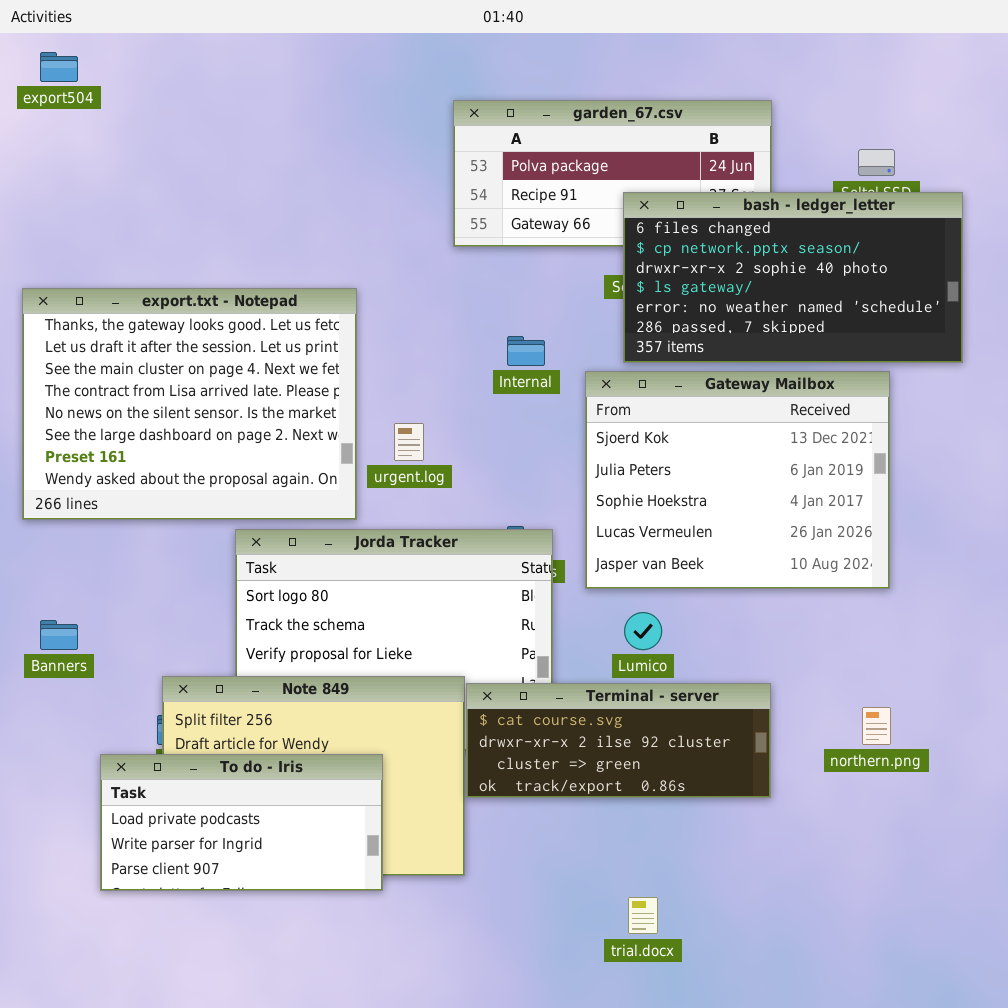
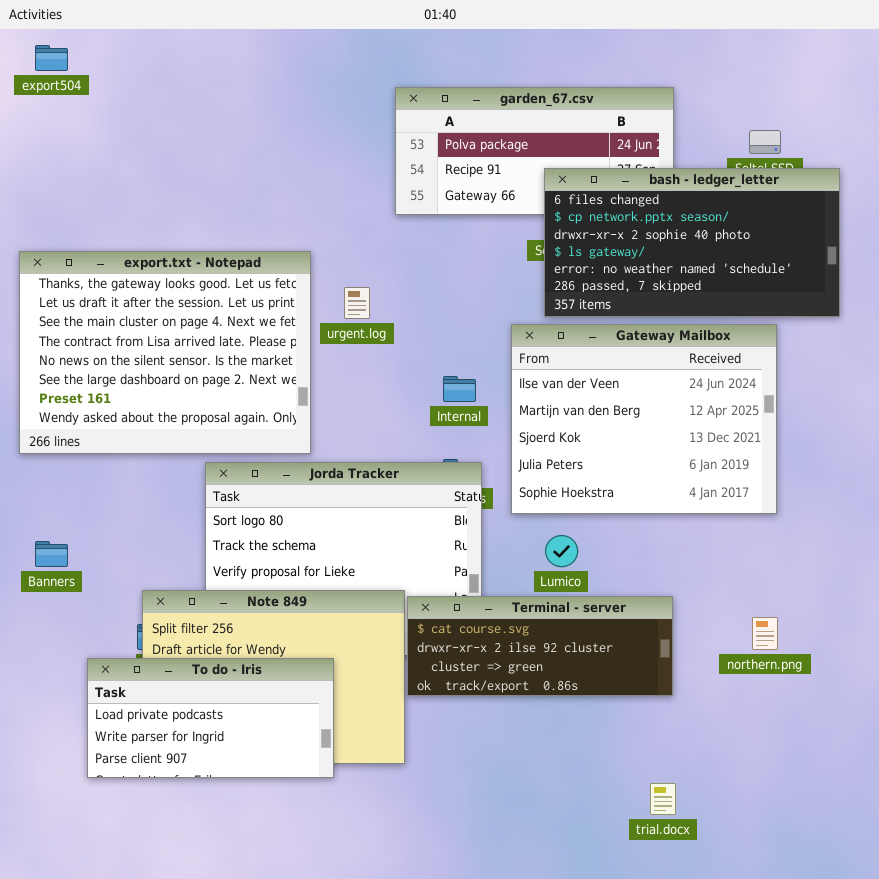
Internal: [507,336,545,366] -> [443,376,476,402], moved
Gateway Mailbox: [585,371,890,589] -> [511,324,777,514], scrolled up 2 rows
urgent.log: [394,423,424,461] -> [344,287,370,319], moved
trial.docx: [628,897,658,934] -> [650,783,676,815], moved

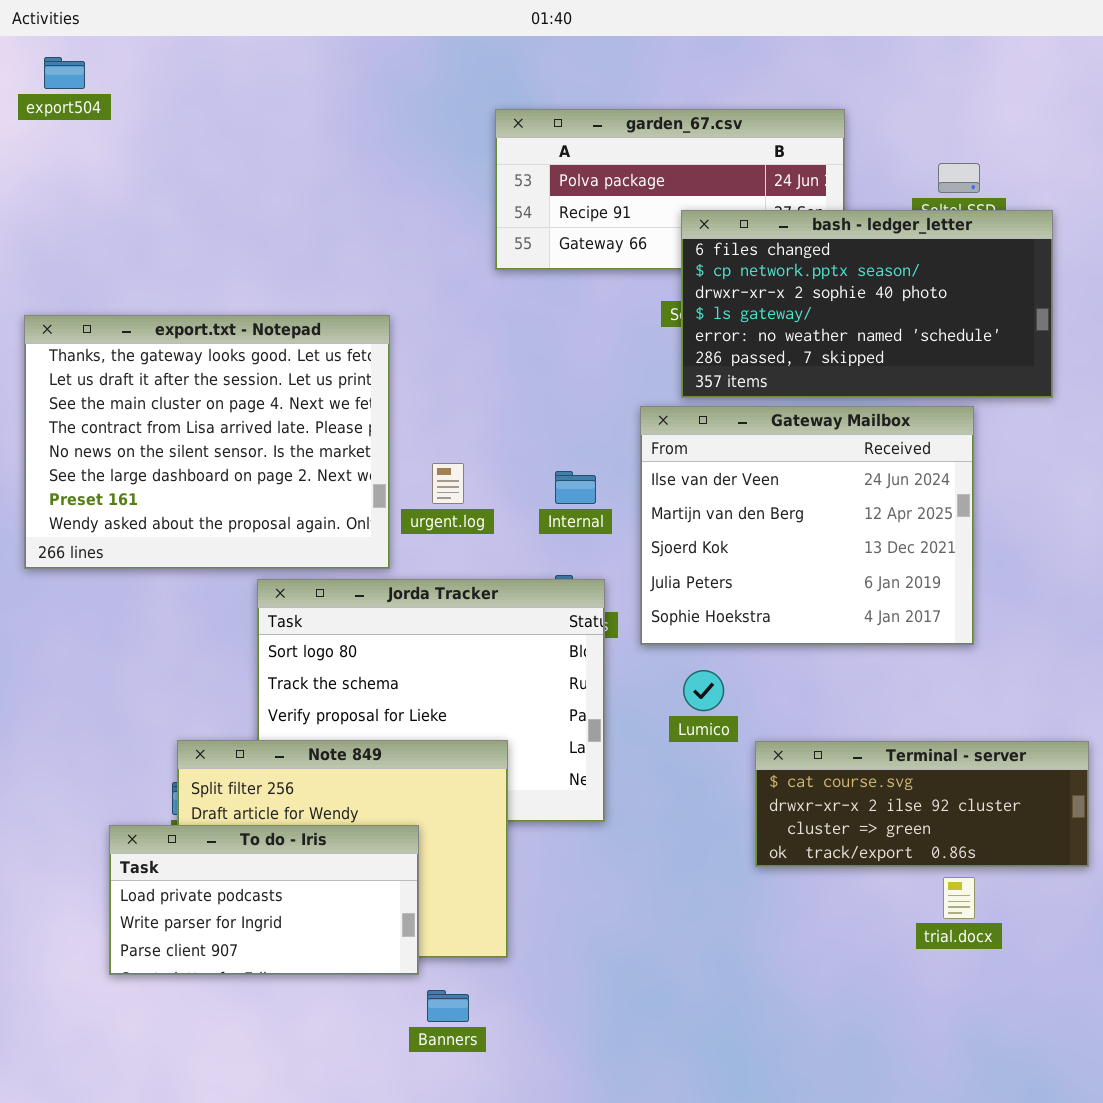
urgent.log: [344,287,370,319] -> [432,463,464,504], moved
Banners: [35,541,68,567] -> [427,990,469,1022], moved
Terminal - server: [407,596,673,696] -> [755,741,1089,867], moved
trial.docx: [650,783,676,815] -> [943,877,975,919], moved

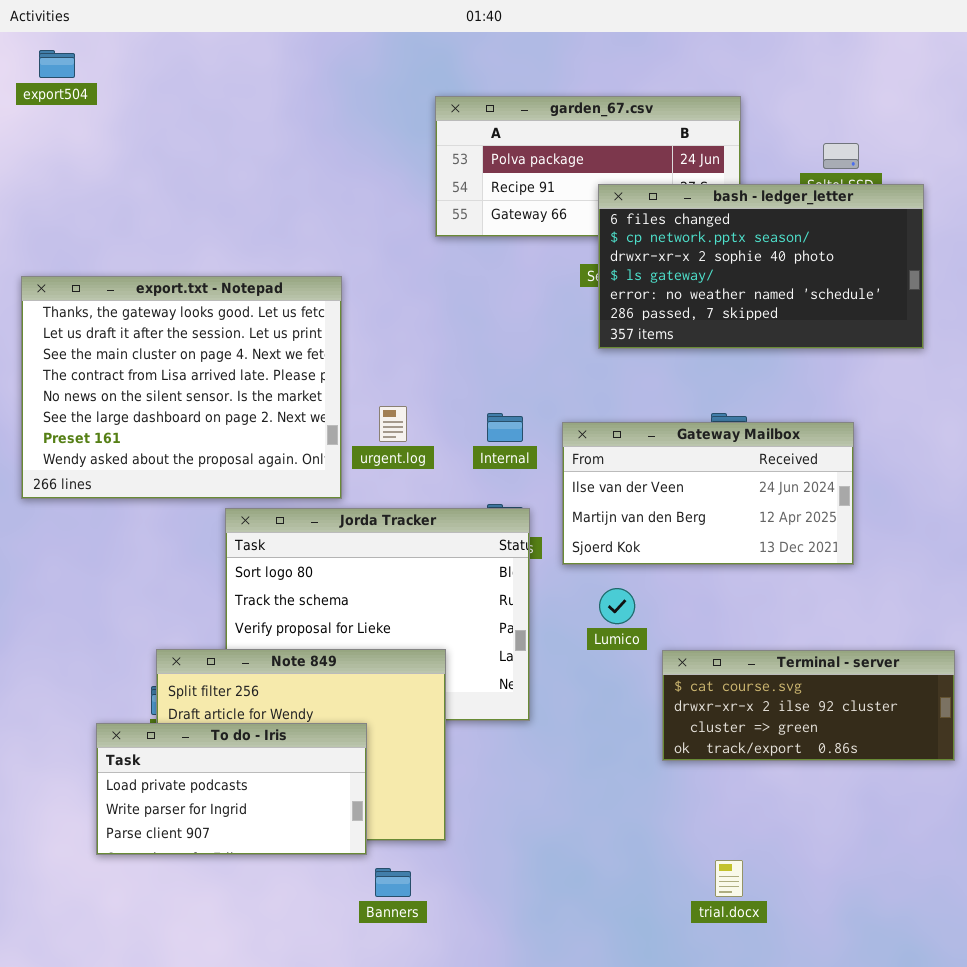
Gateway Mailbox: [640,406,974,645] -> [562,422,854,565], resized
trial.docx: [943,877,975,919] -> [715,860,743,897], moved

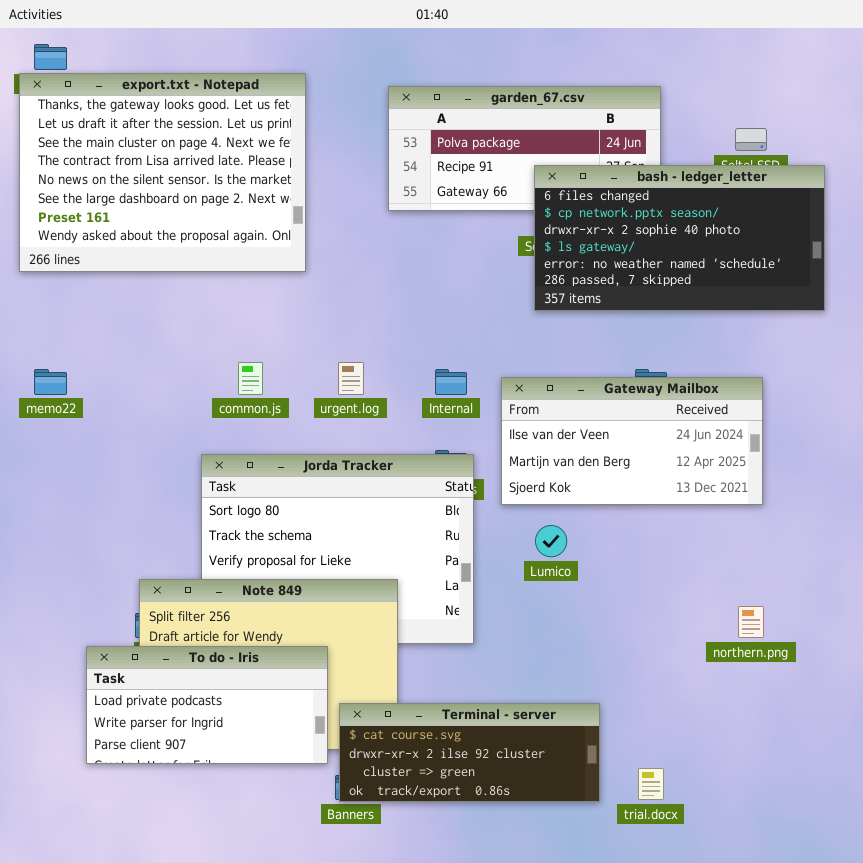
export.txt - Notepad: [21,276,342,499] -> [19,73,306,272], moved
Terminal - server: [662,650,955,761] -> [339,703,600,802], moved

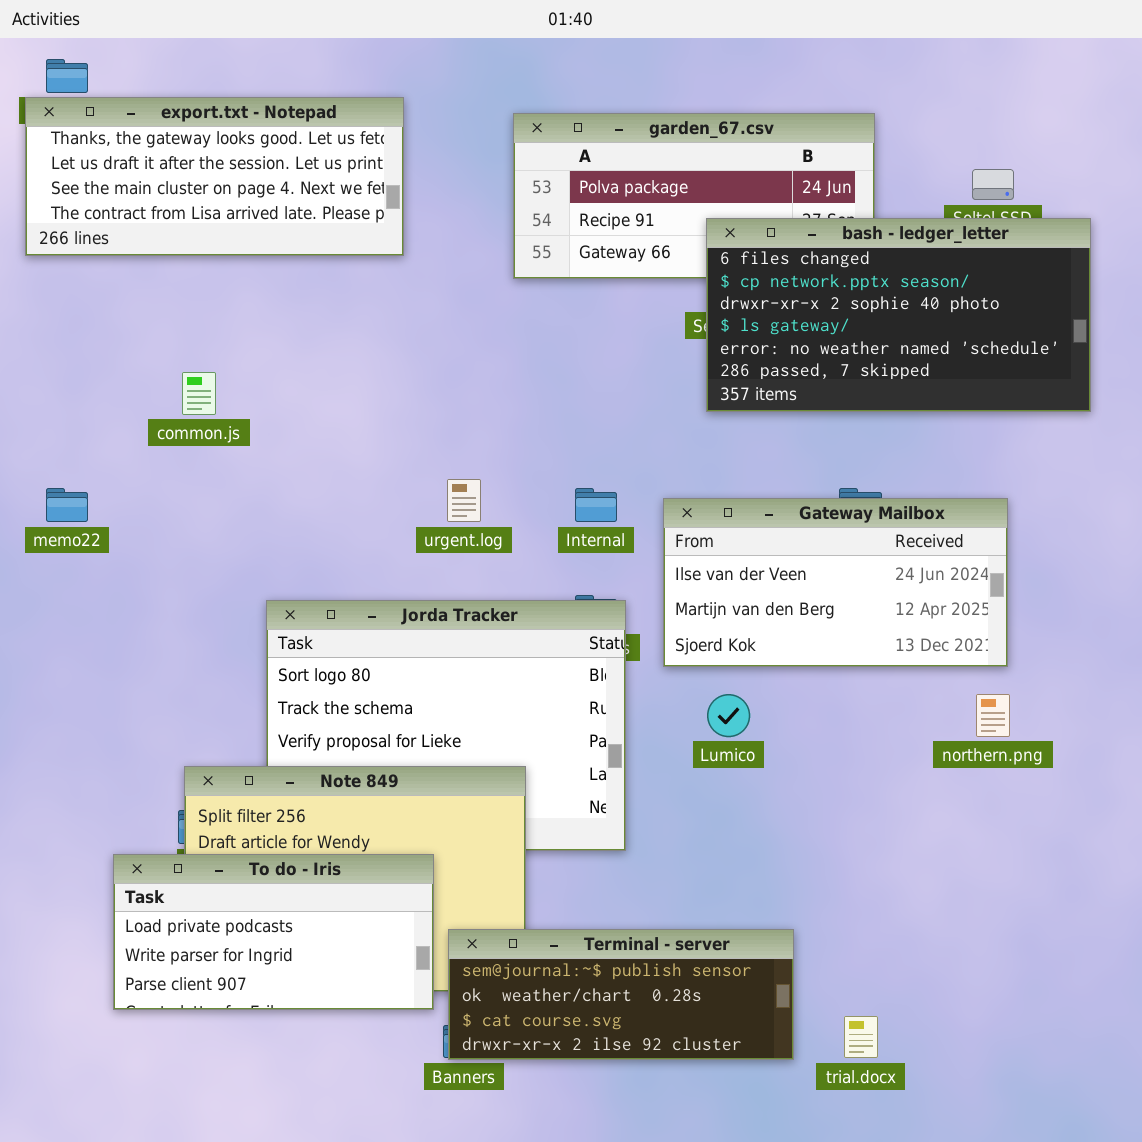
export.txt - Notepad: [19,73,306,272] -> [25,97,404,256], resized
common.js: [238,362,263,395] -> [182,372,216,415], moved
northern.png: [738,606,764,638] -> [976,694,1010,737], moved
Terminal - server: [339,703,600,802] -> [448,929,794,1060], scrolled up 2 rows

